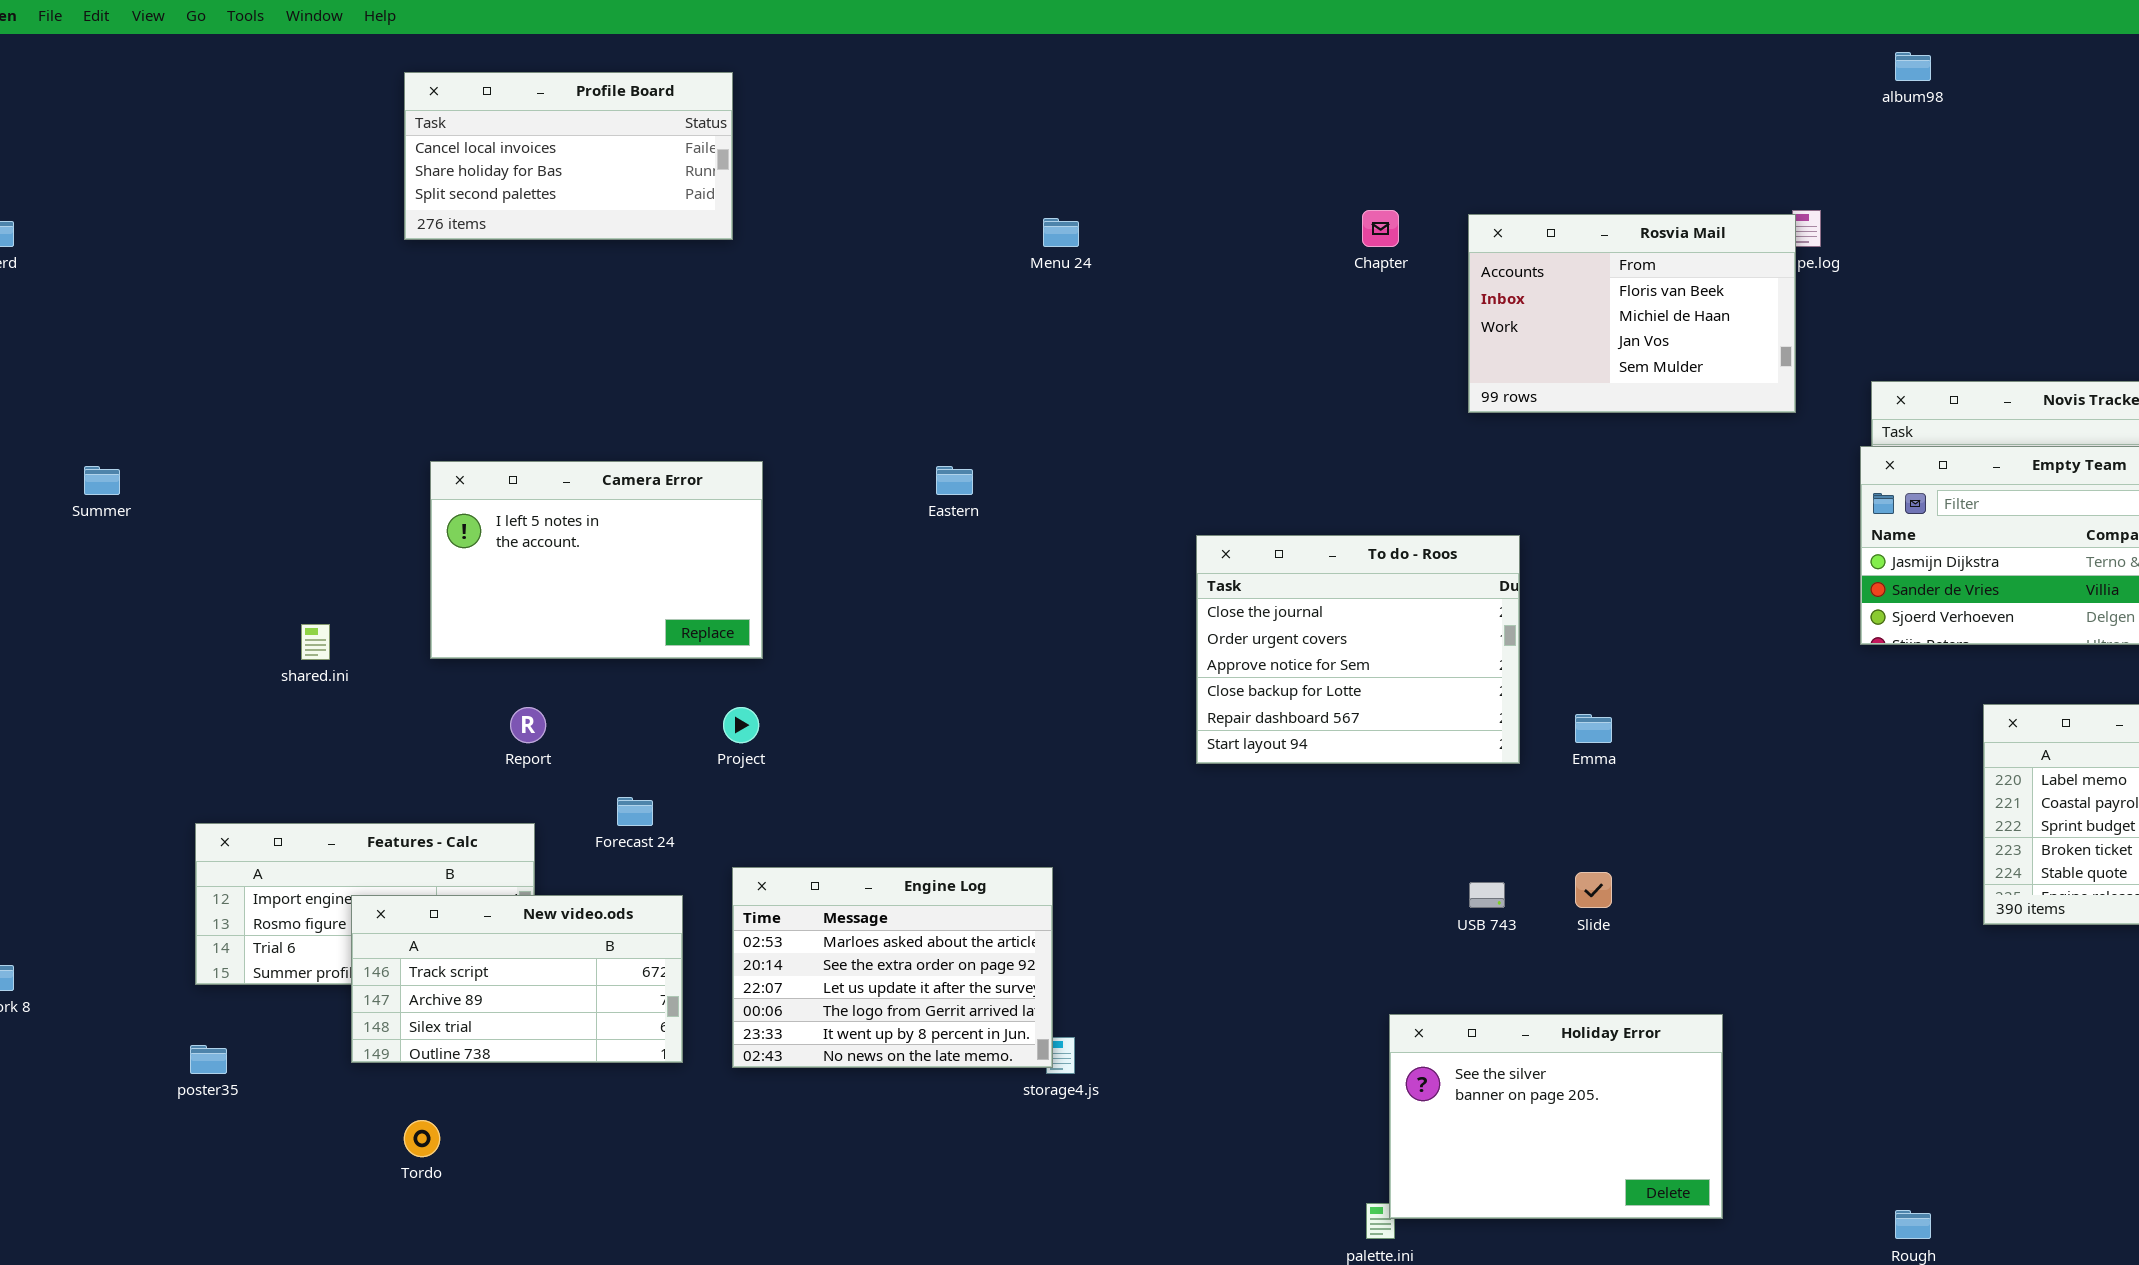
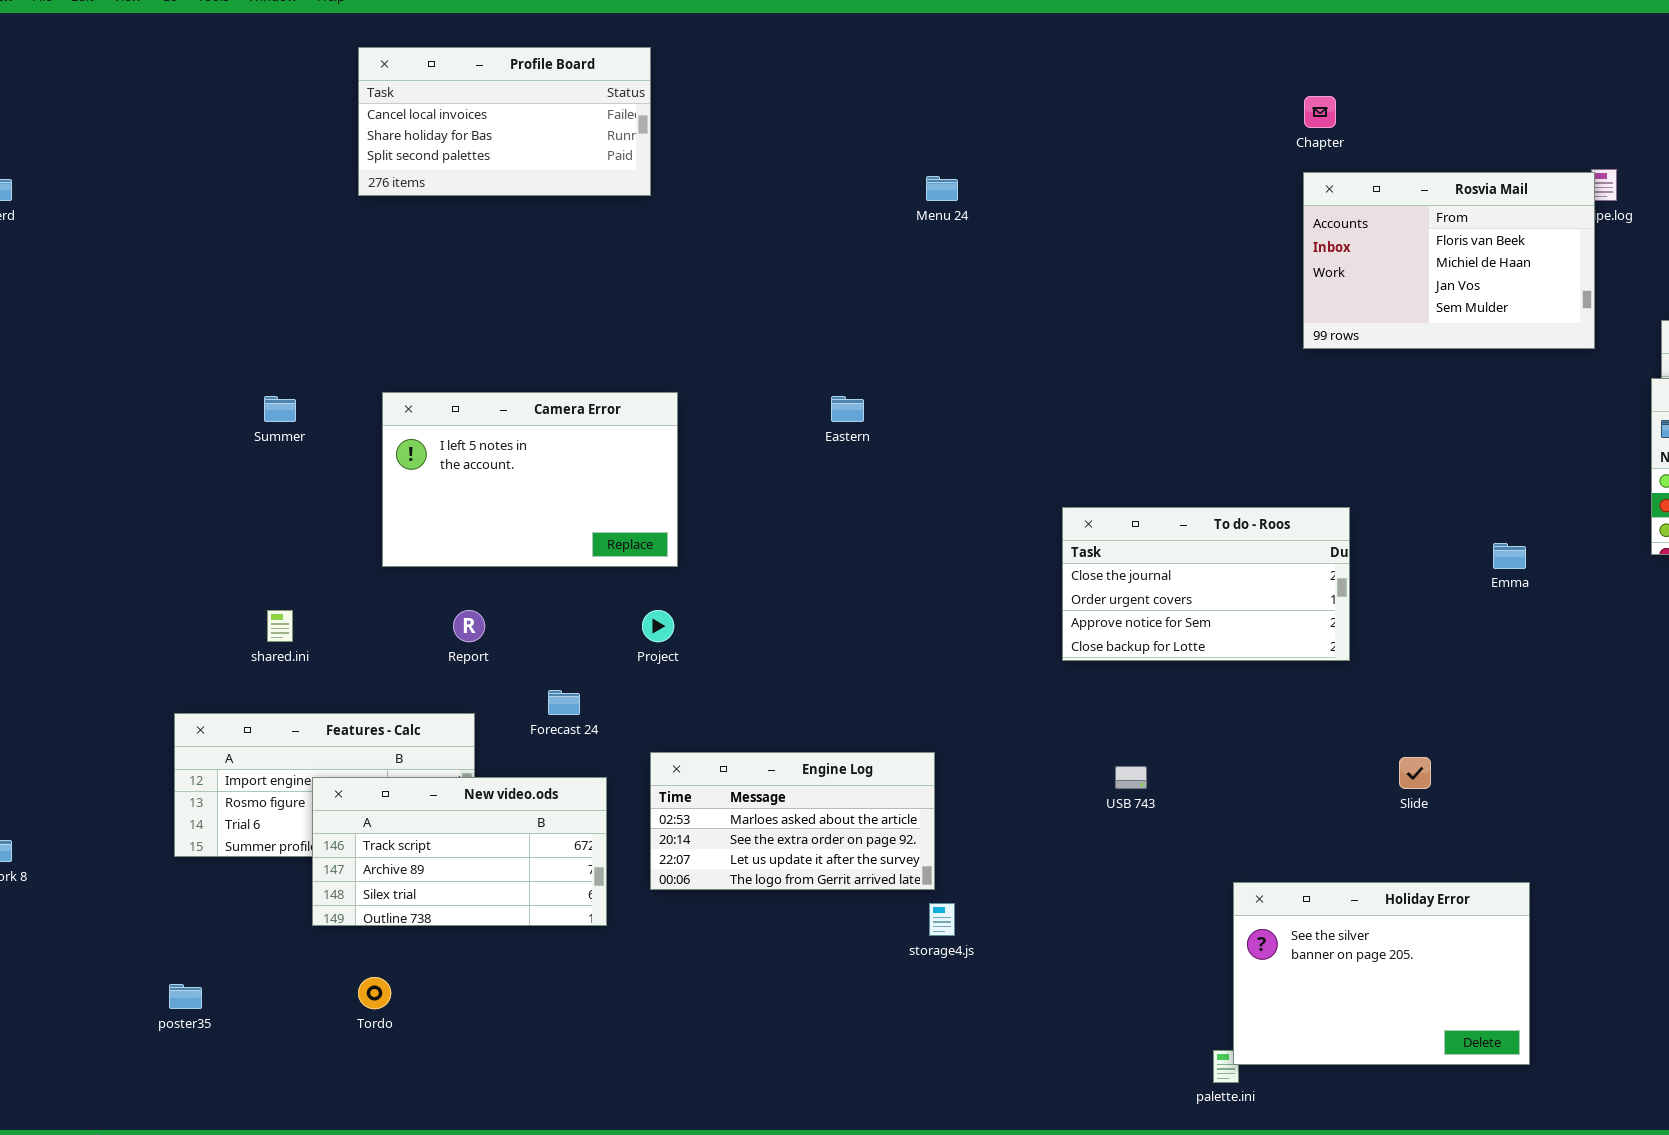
Chapter: [1362,210,1399,247] -> [1304,96,1336,128], moved
Summer: [84,466,120,495] -> [264,396,296,422], moved
To do - Roos: [1196,535,1520,764] -> [1062,507,1350,661], resized
shared.ini: [301,624,330,660] -> [267,610,293,642], moved
Emma: [1575,714,1612,743] -> [1493,543,1526,569], moved
Engine Log: [732,867,1053,1068] -> [650,752,935,890], resized
USB 743: [1469,882,1505,908] -> [1115,766,1147,789], moved
poster35: [190,1045,227,1074] -> [169,984,202,1009], moved

